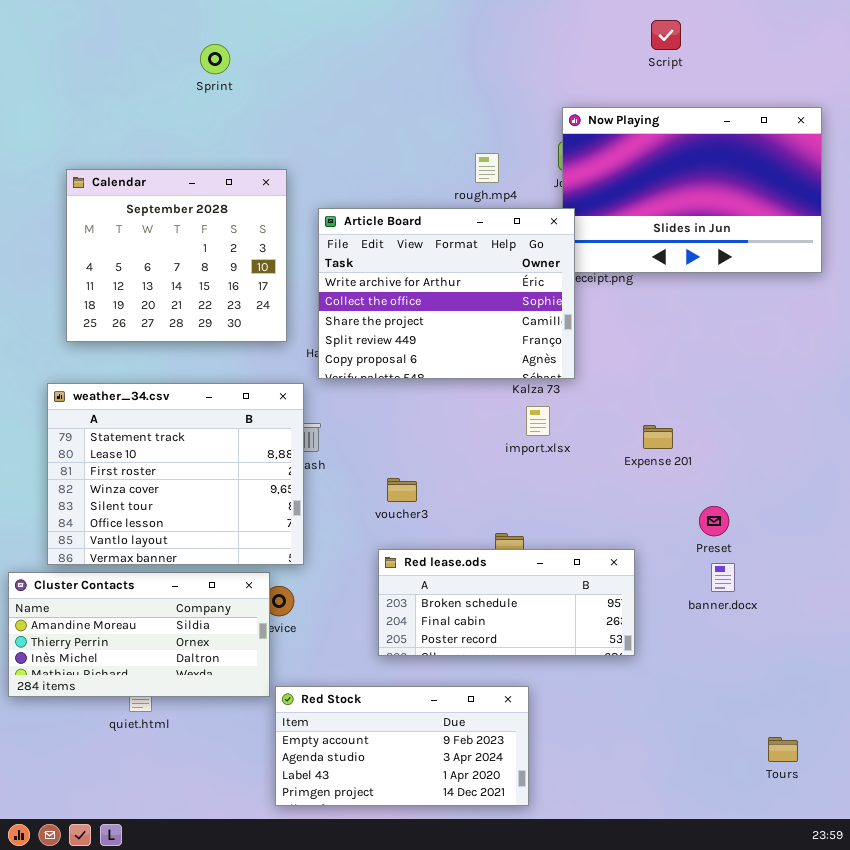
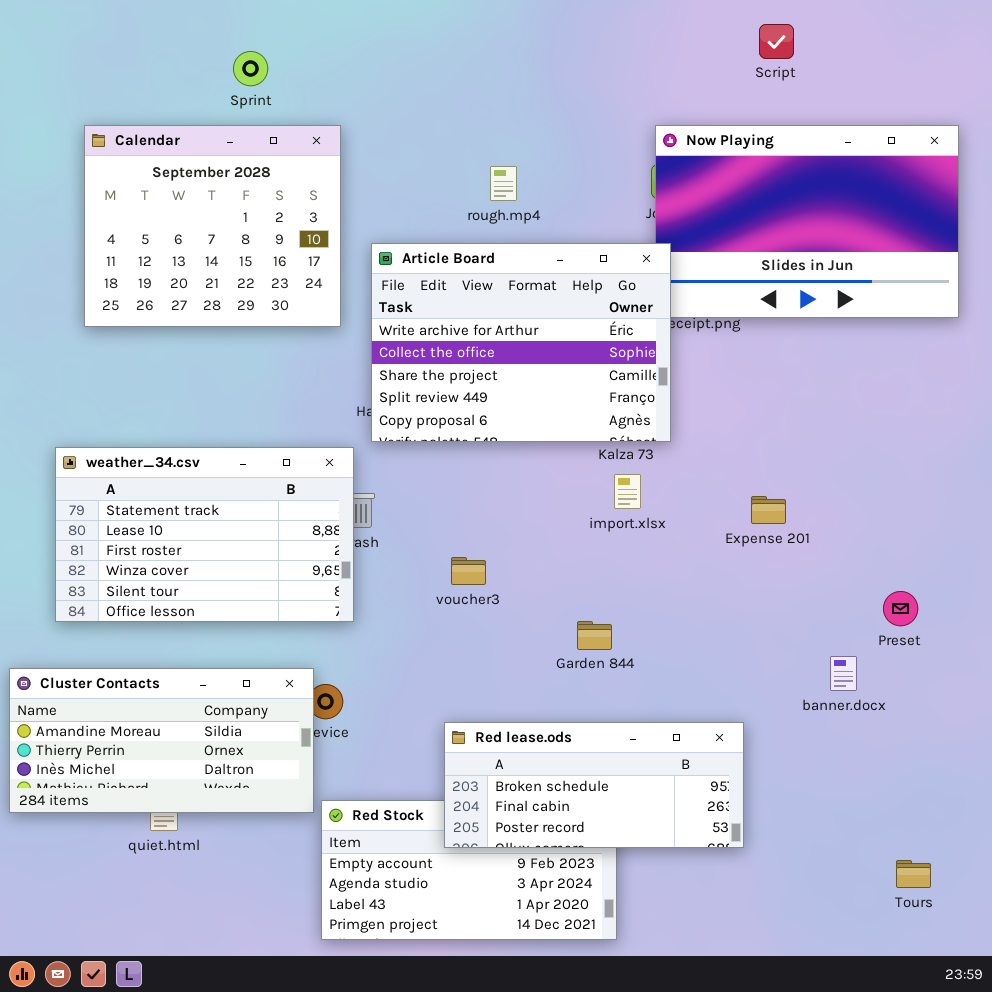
rough.mp4: [475,153,499,183] -> [490,166,517,201], moved
Calendar: [66,169,287,342] -> [84,125,341,327], moved
weather_34.csv: [47,383,304,565] -> [55,447,354,622], resized
Preset: [699,506,729,536] -> [883,591,918,626], moved
Red lease.ods: [378,549,635,656] -> [444,722,744,848], moved

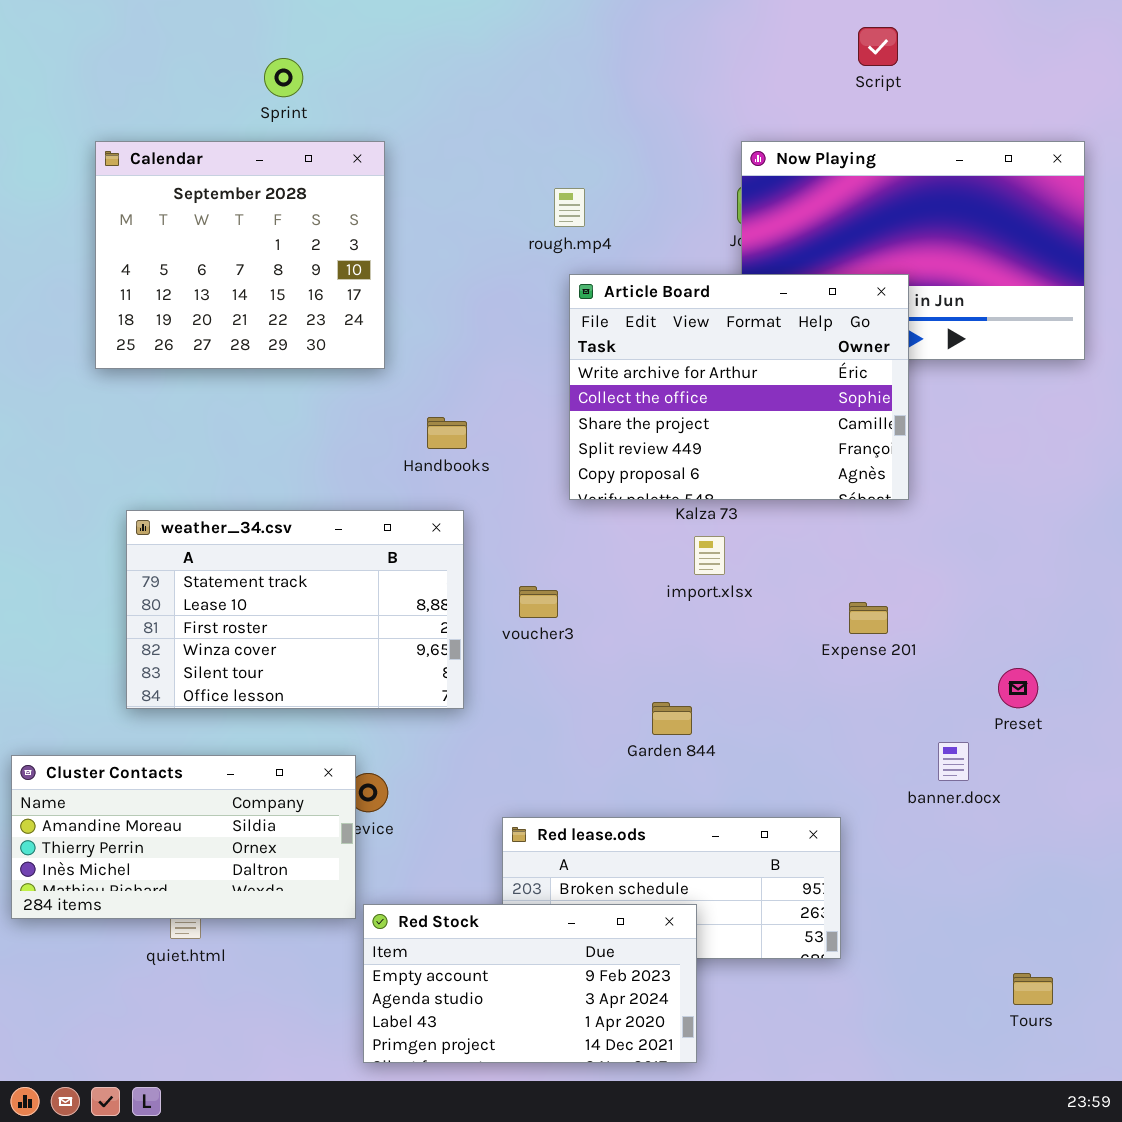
Article Board: [371,243,671,442] -> [569,274,909,500], moved
weather_34.csv: [55,447,354,622] -> [126,510,464,709], moved
Expense 201: [751,496,786,524] -> [849,602,888,634], moved
voucher3: [451,557,486,585] -> [519,586,558,618], moved
Red Stock: [321,800,617,940] -> [363,904,697,1063], raised

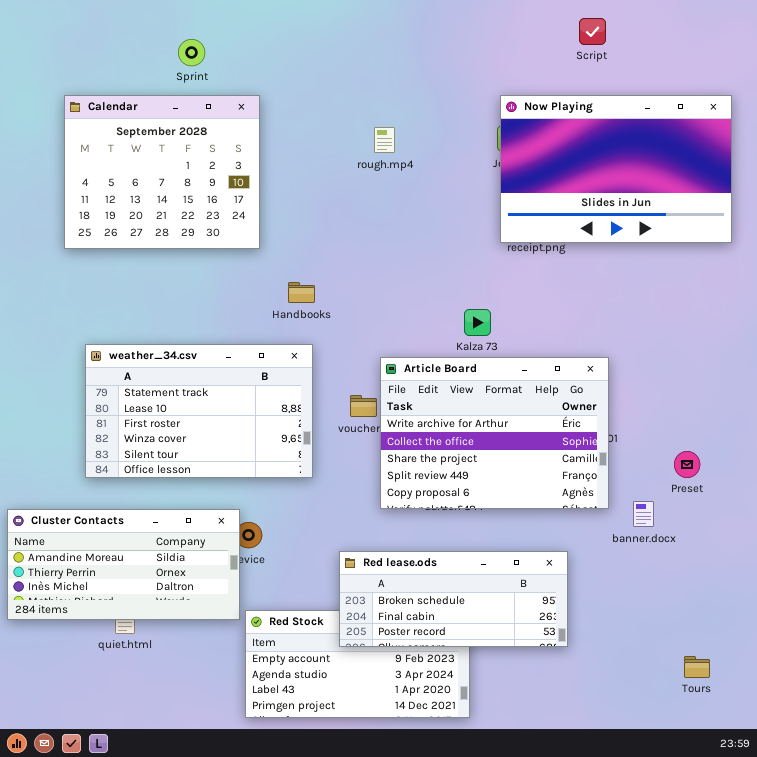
Article Board: [569,274,909,500] -> [380,357,609,509], moved
Red lease.ods: [502,817,841,959] -> [339,551,568,647], raised

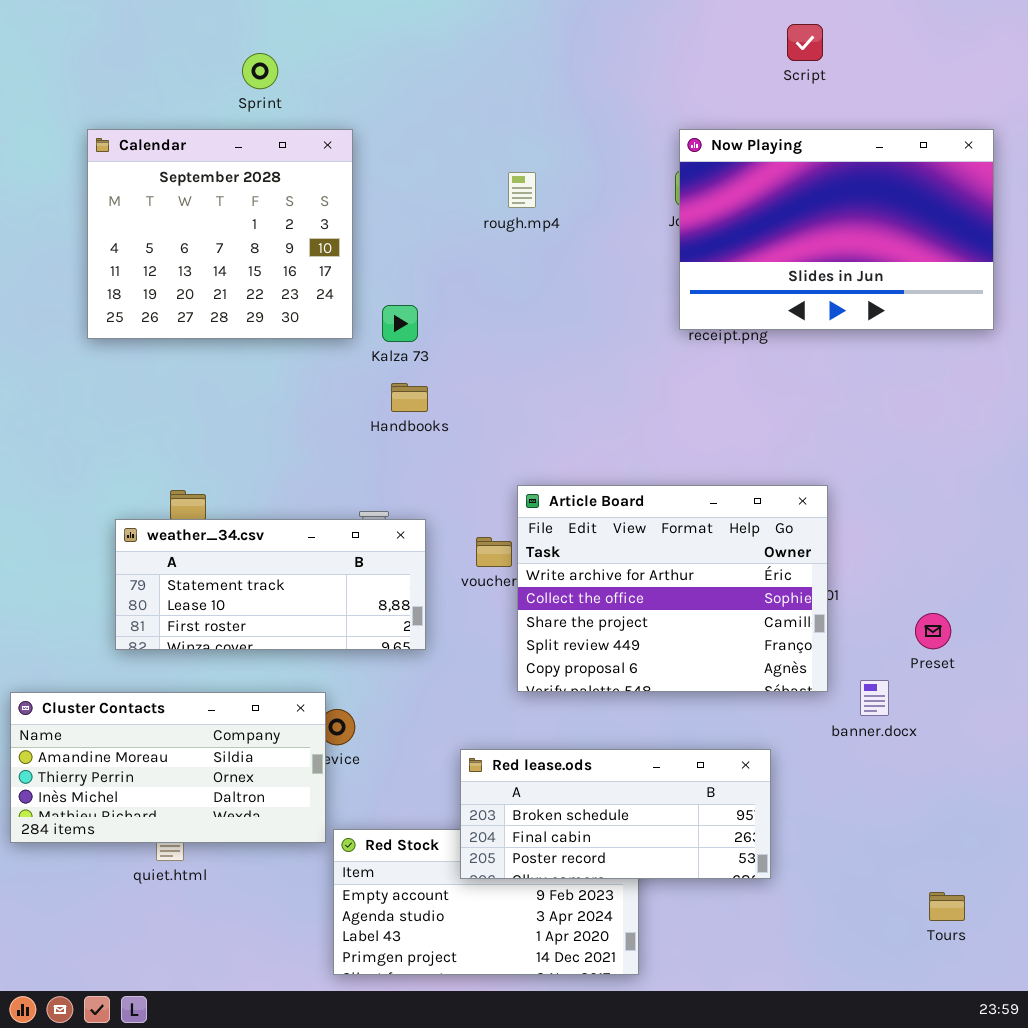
Kalza 73: [464,309,491,336] -> [382,305,418,342], moved
weather_34.csv: [85,344,313,478] -> [115,519,426,650], resized

